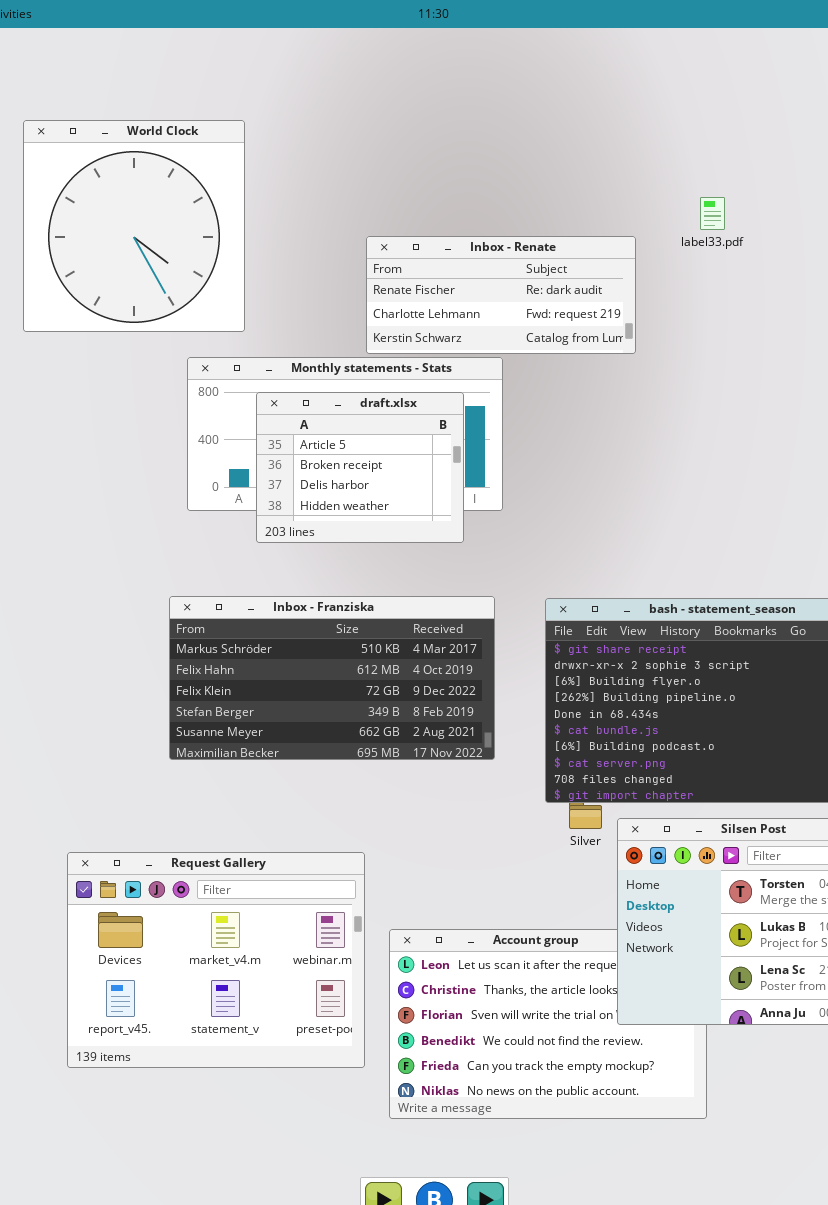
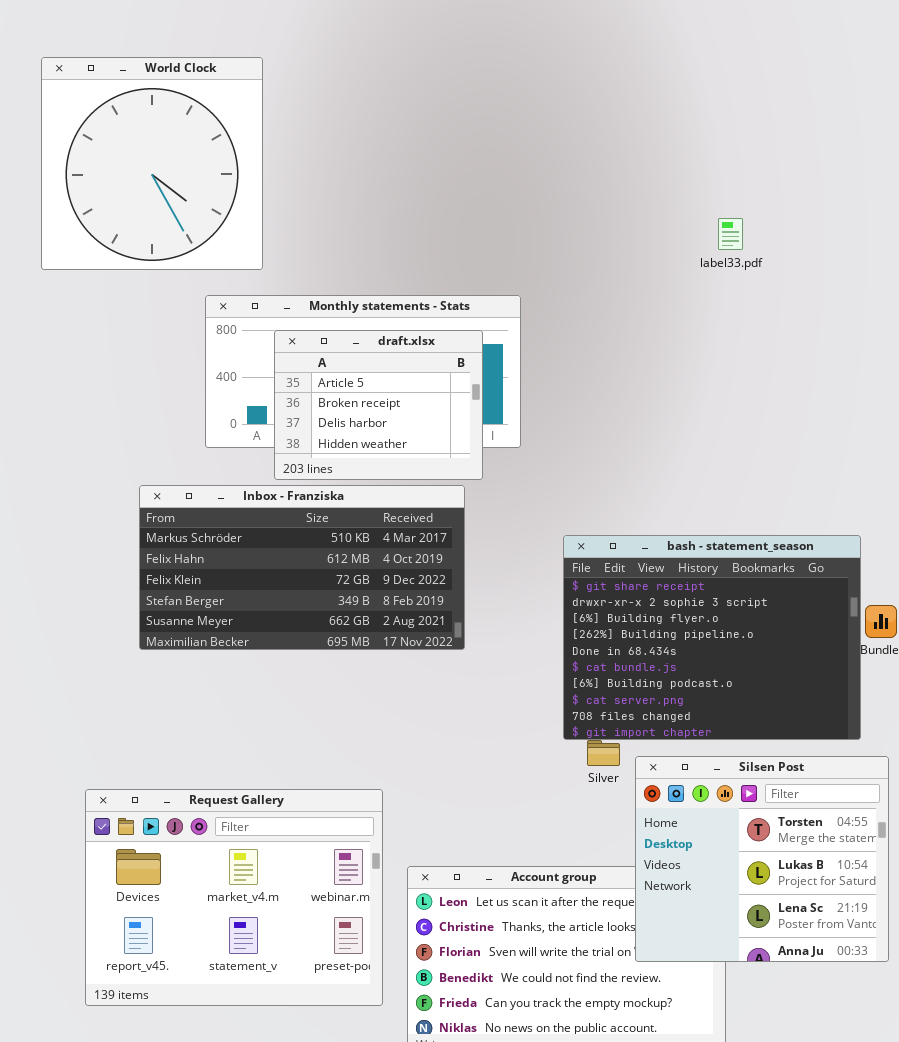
label33.pdf: [700,197,725,230] -> [718,218,743,250], moved
Inbox - Renate: [366,236,636,354] -> none, closed
Inbox - Franziska: [169,596,495,760] -> [139,485,465,650], moved

